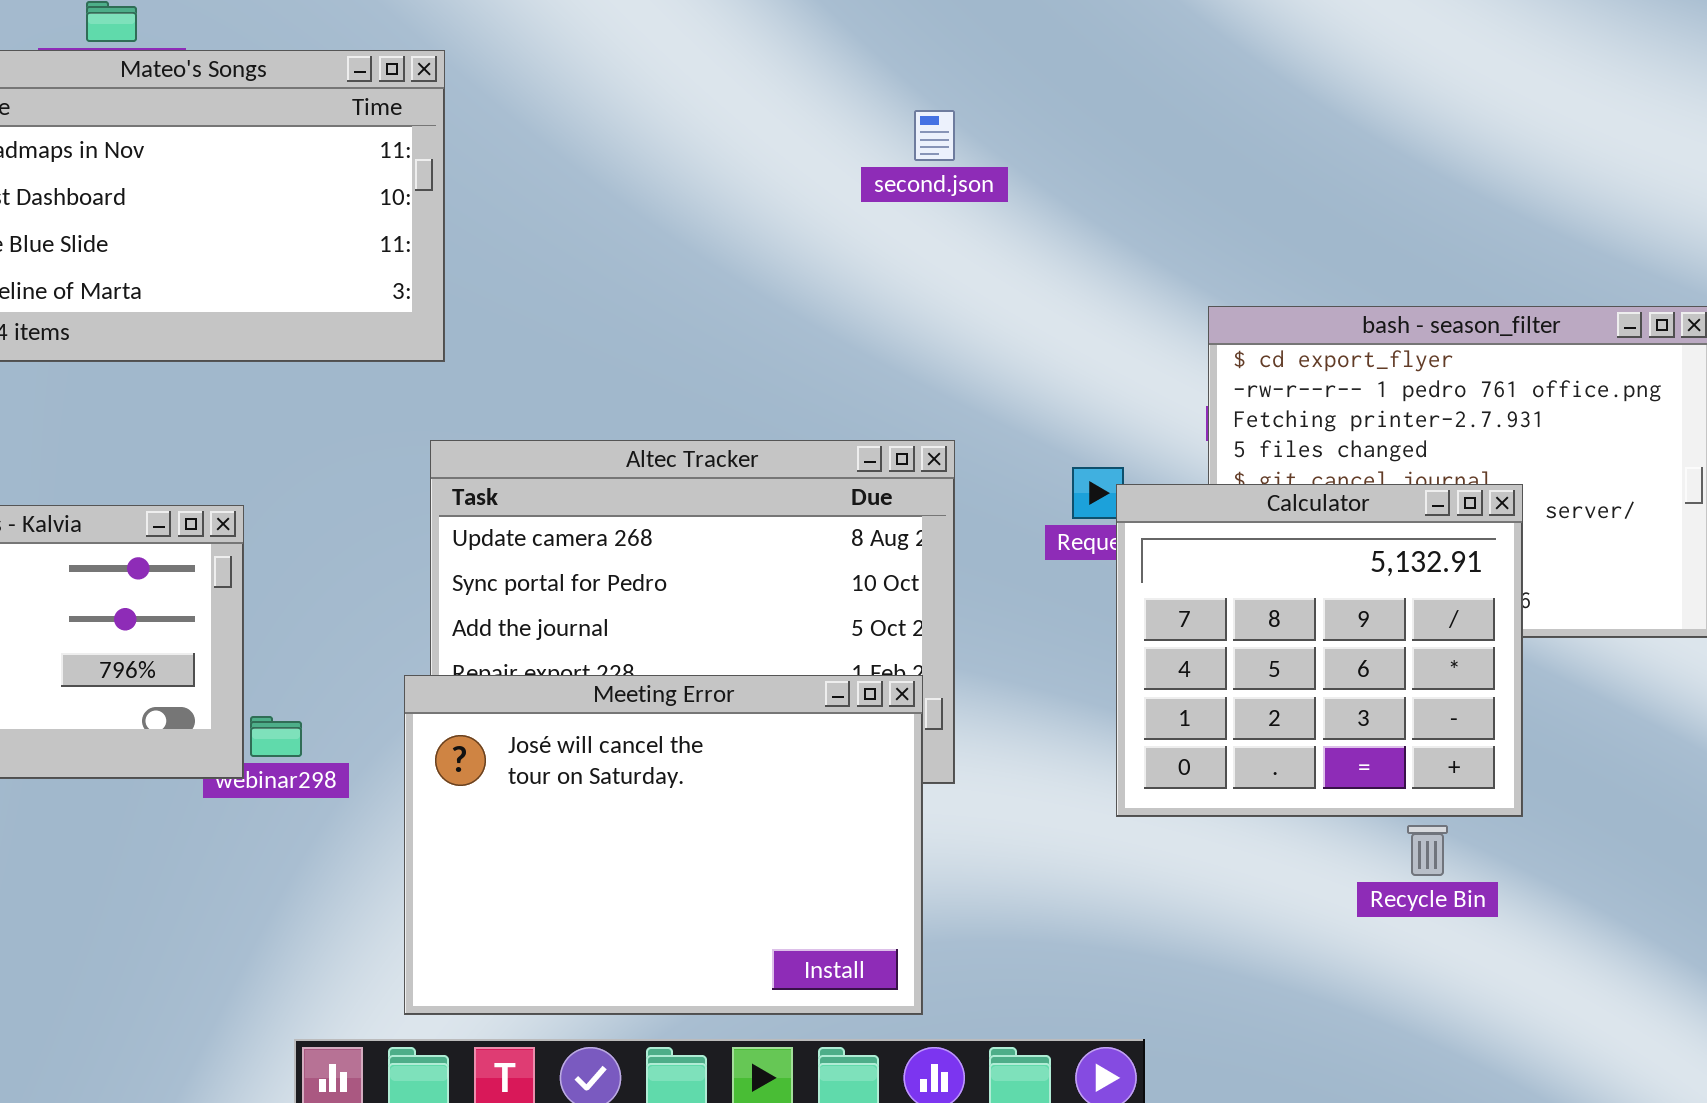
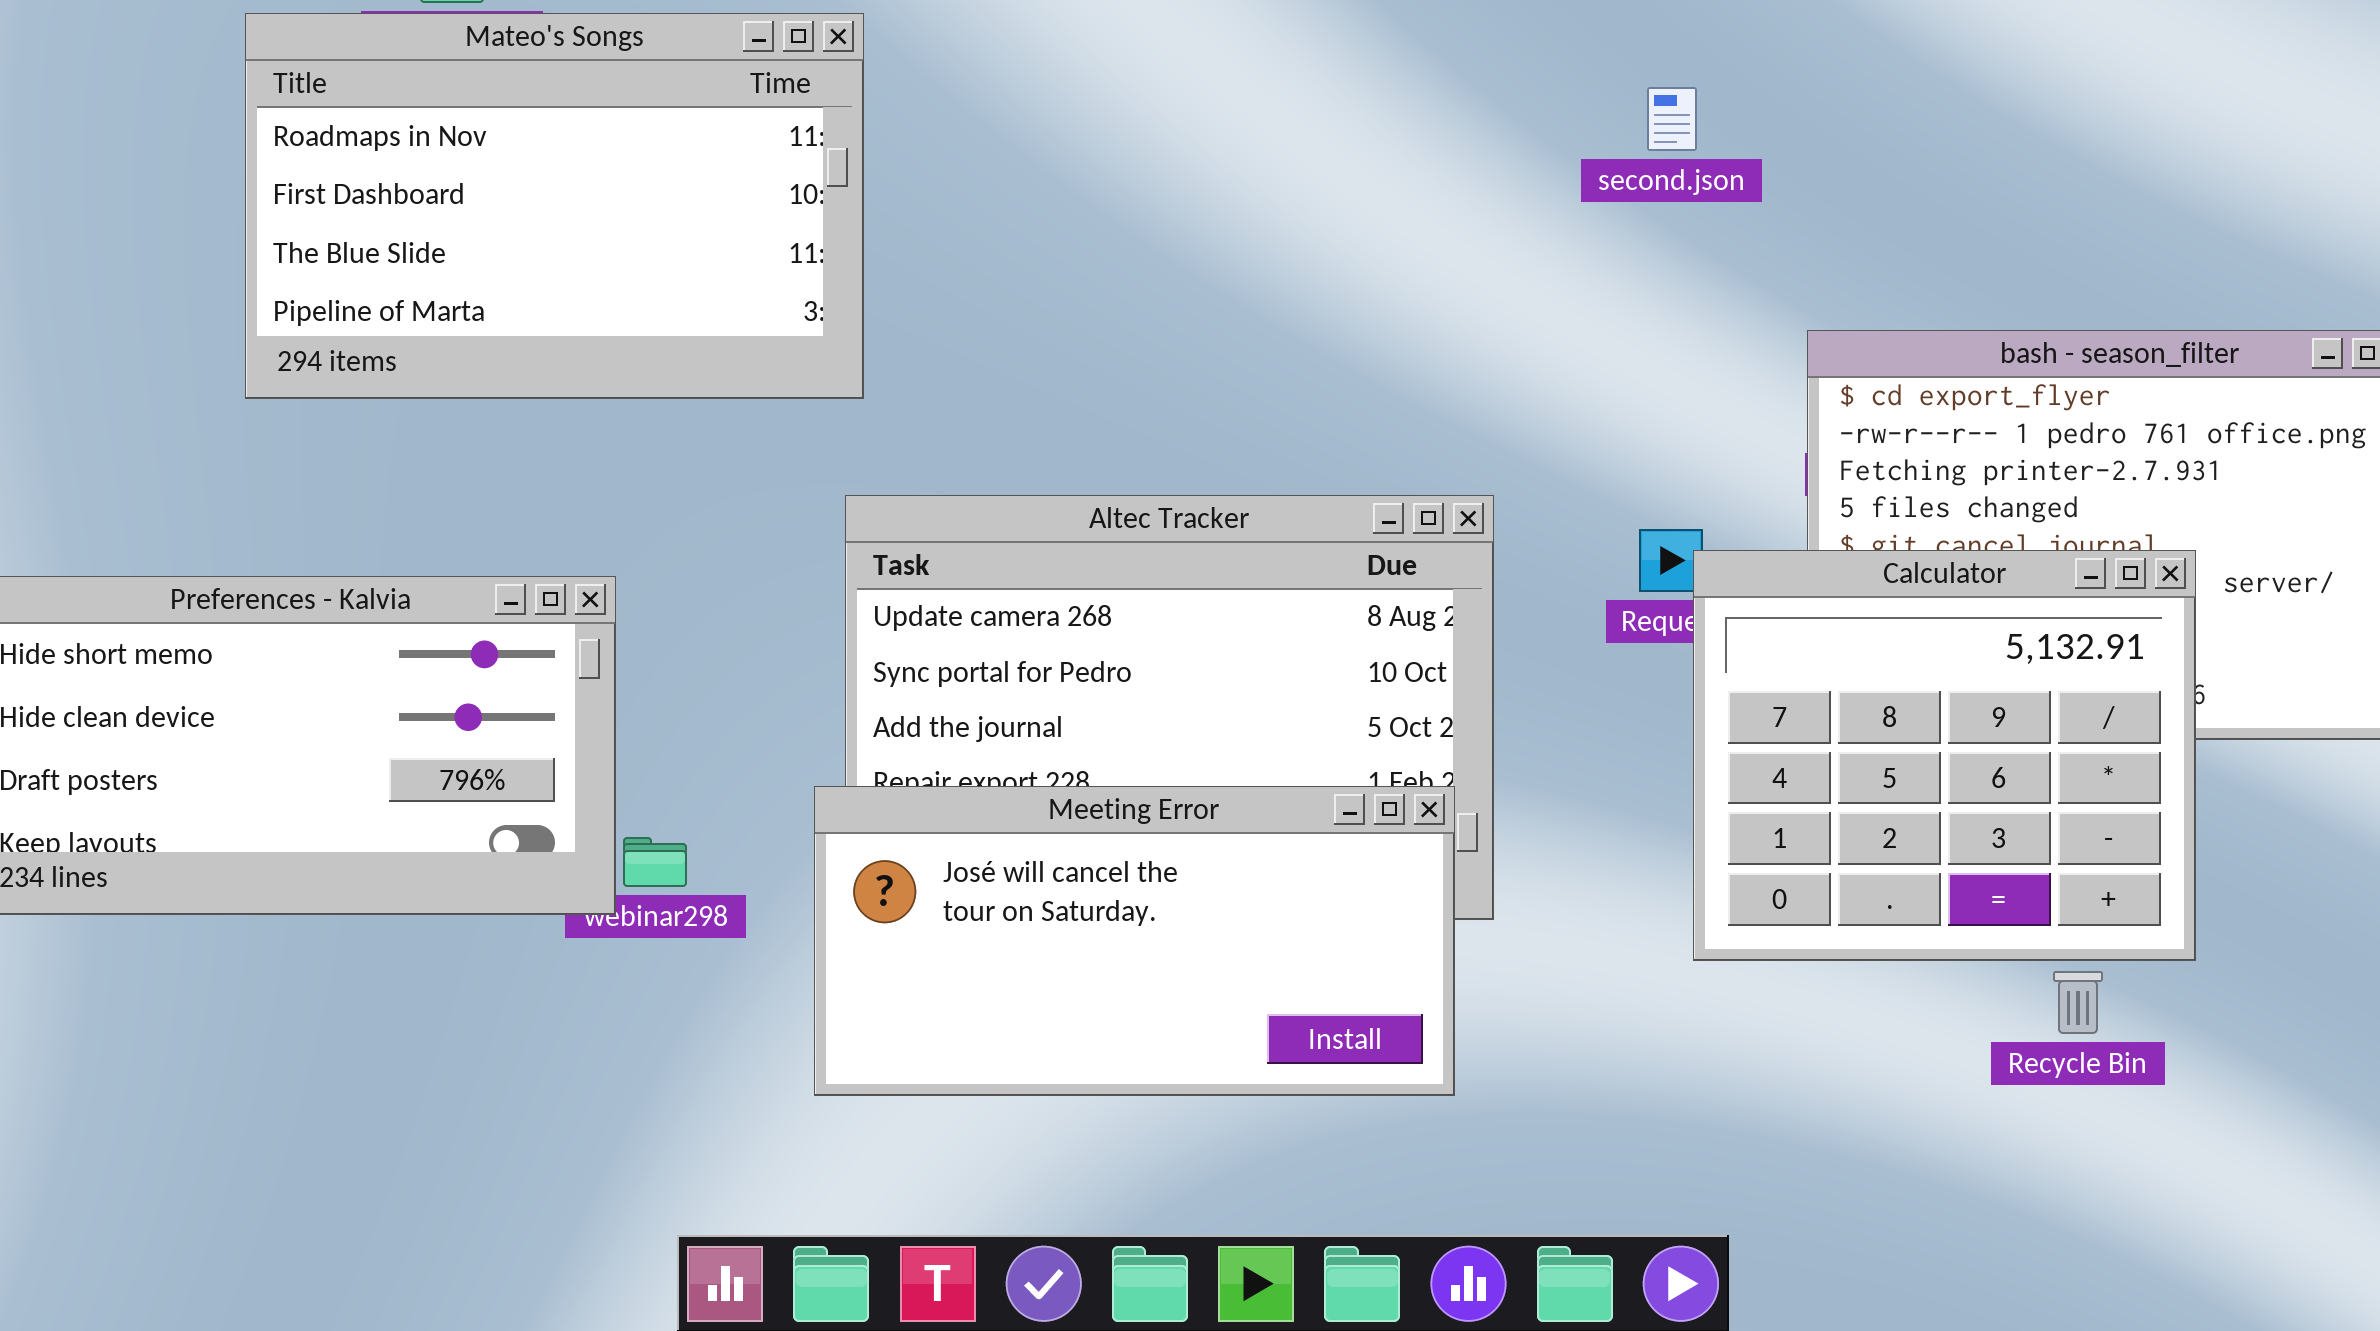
second.json: [914,110,955,161] -> [1647,87,1697,151], moved
Meeting Error: [404,675,923,1015] -> [814,786,1455,1096], resized

